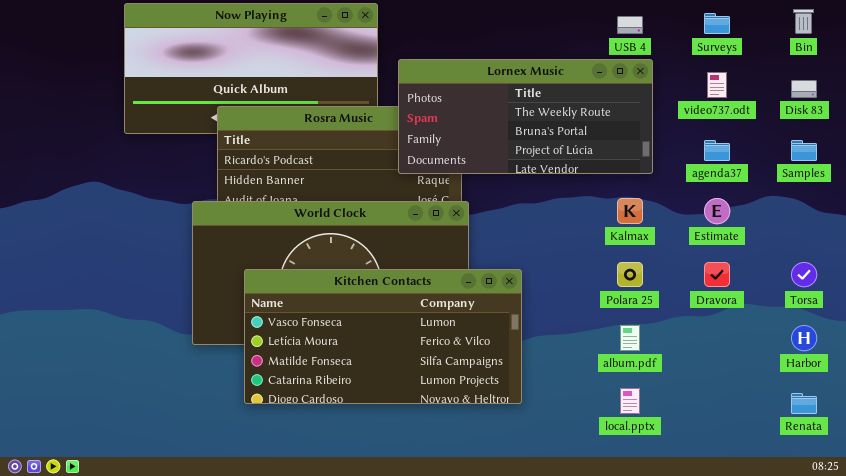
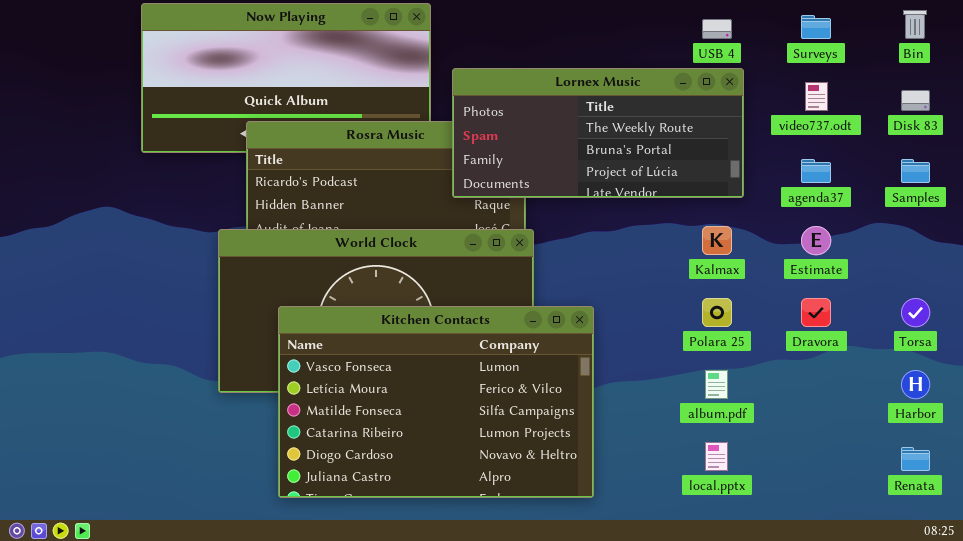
Kitchen Contacts: [244,269,522,404] -> [278,306,594,498], resized

